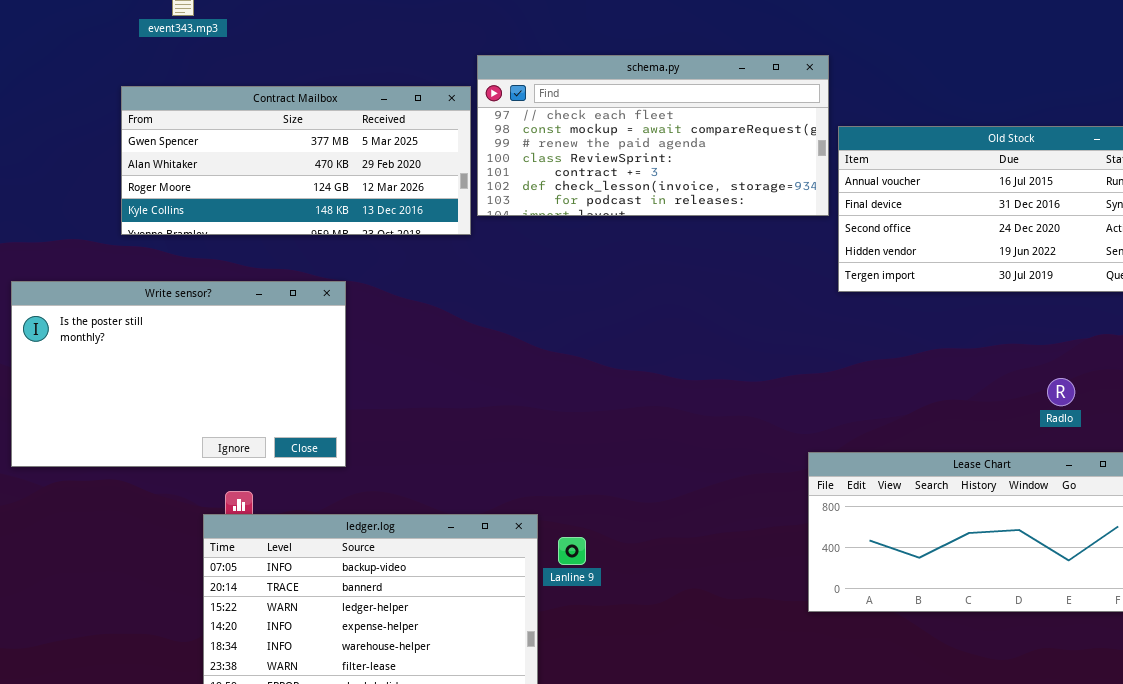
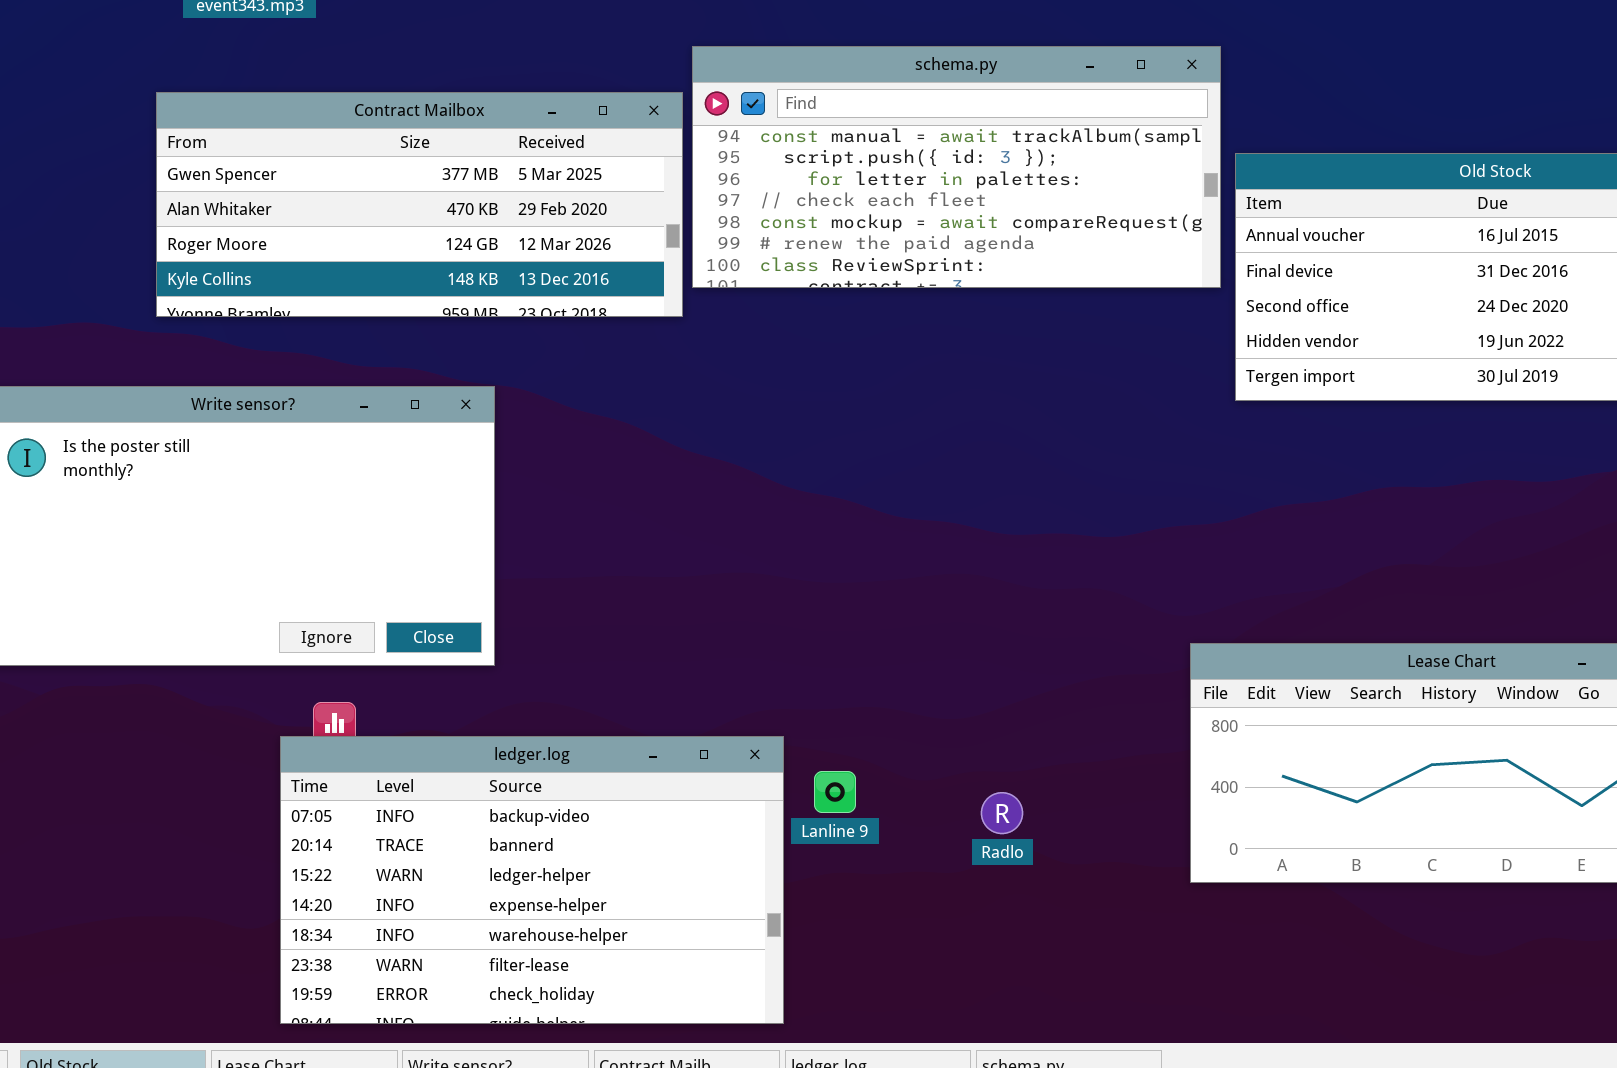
schema.py: [477,55,829,216] -> [692,46,1221,288], scrolled up 3 rows
Radlo: [1047,378,1075,406] -> [981,792,1023,834], moved

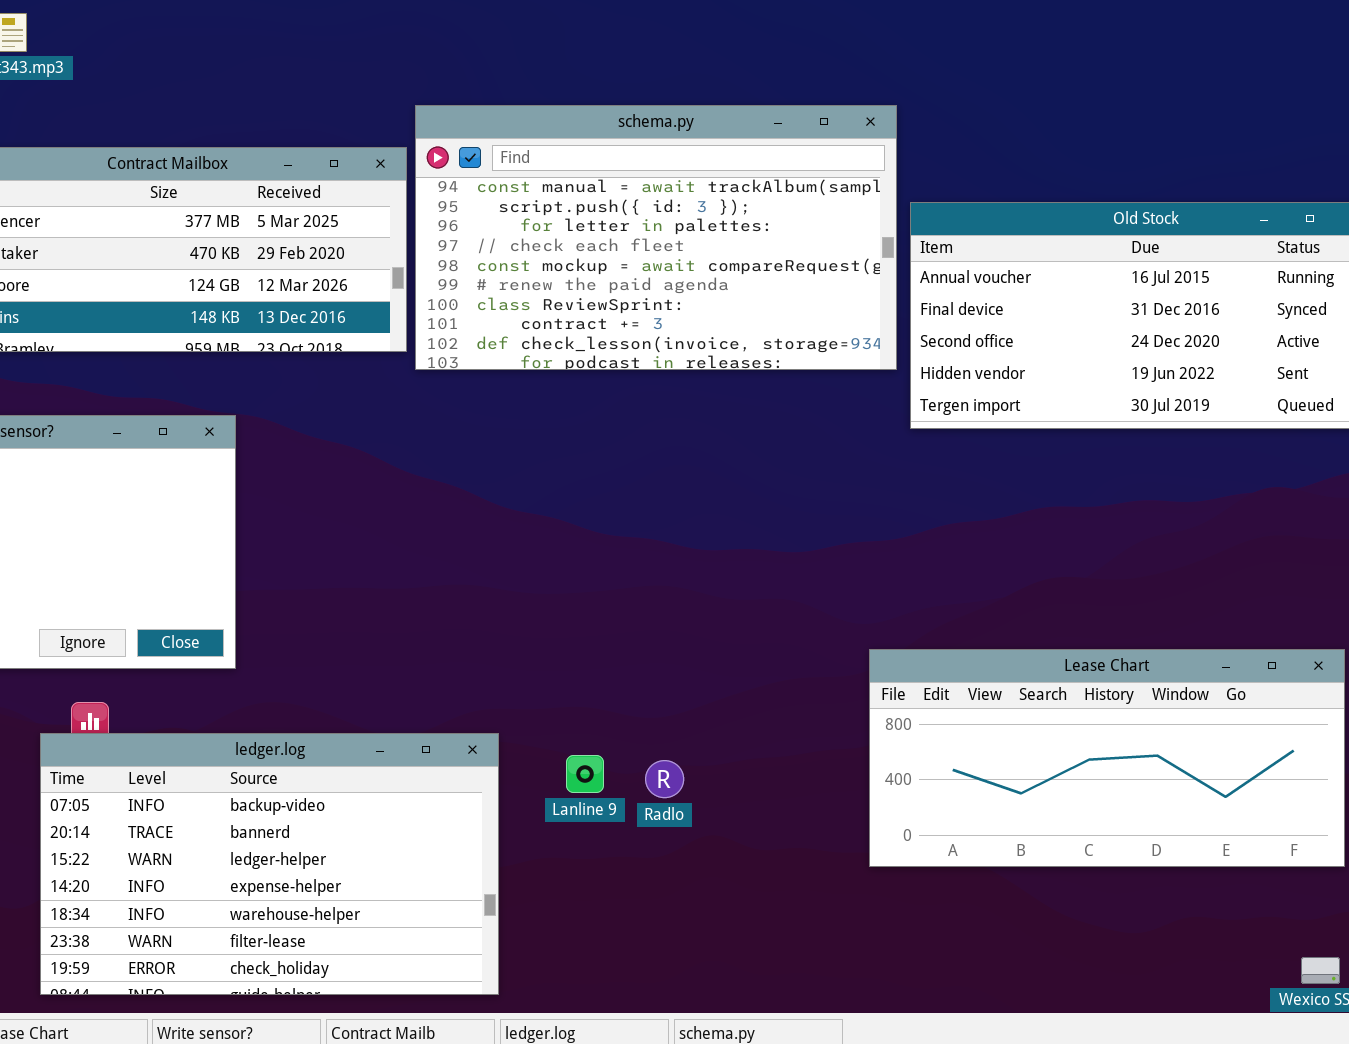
schema.py: [692,46,1221,288] -> [415,105,897,370], resized
Lanline 9: [814,771,856,813] -> [566,755,604,793], moved
Radlo: [981,792,1023,834] -> [645,760,684,798], moved

